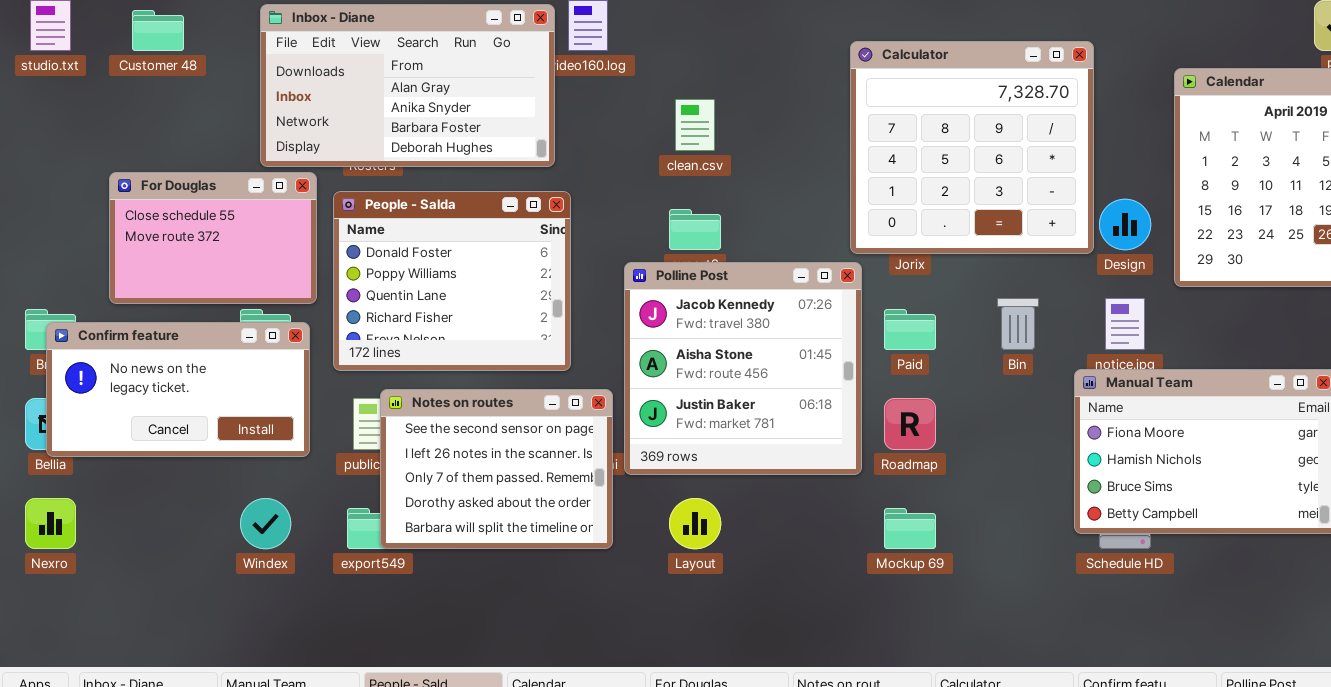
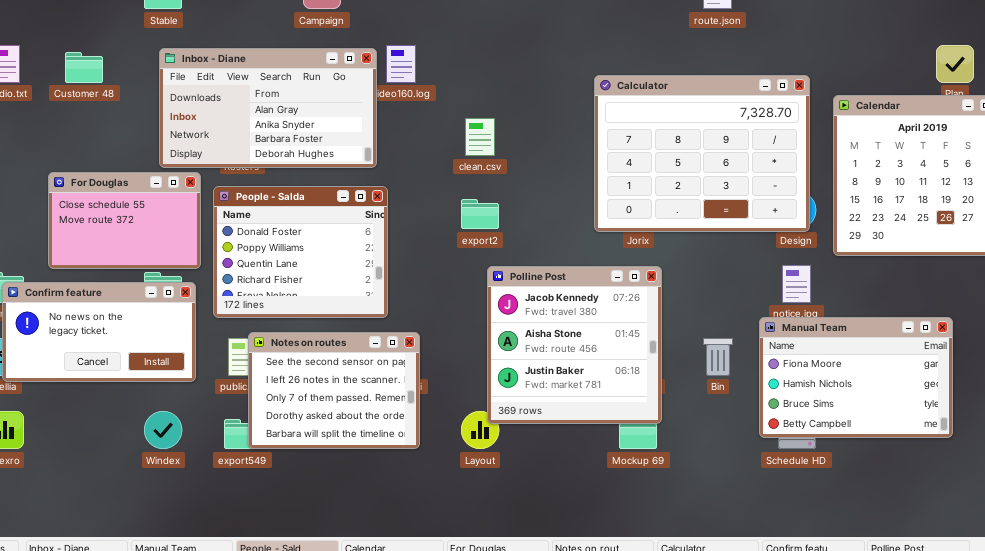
Calculator: [850,41,1094,254] -> [594,75,810,232], resized
Polline Post: [624,262,862,475] -> [487,266,662,424], moved
Bin: [997,298,1039,350] -> [703,338,733,376], moved

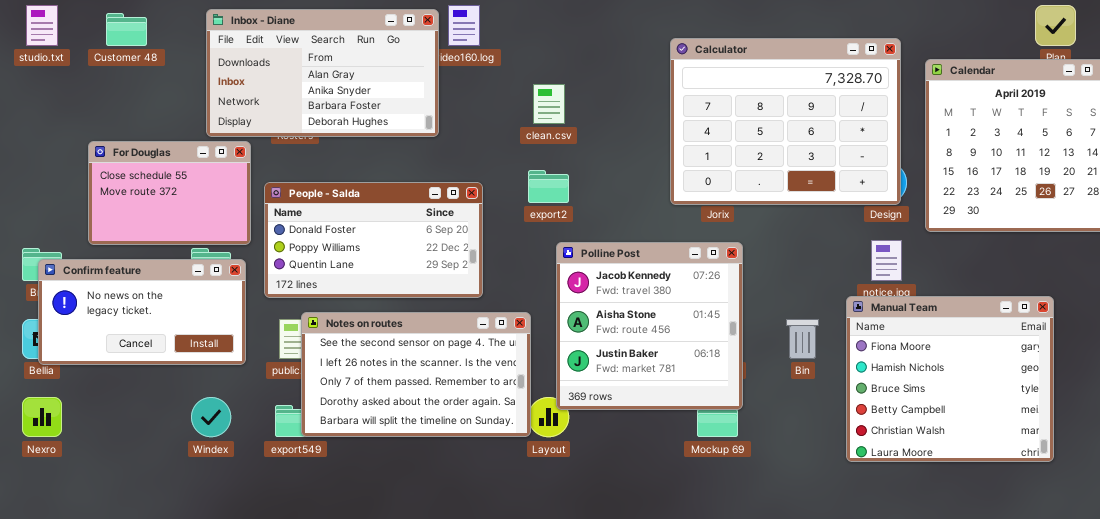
People - Salda: [213,186,388,318] -> [264,182,483,298], resized
Manual Team: [759,317,953,438] -> [846,296,1054,462], resized
Notes on routes: [248,332,420,449] -> [301,312,531,437], resized

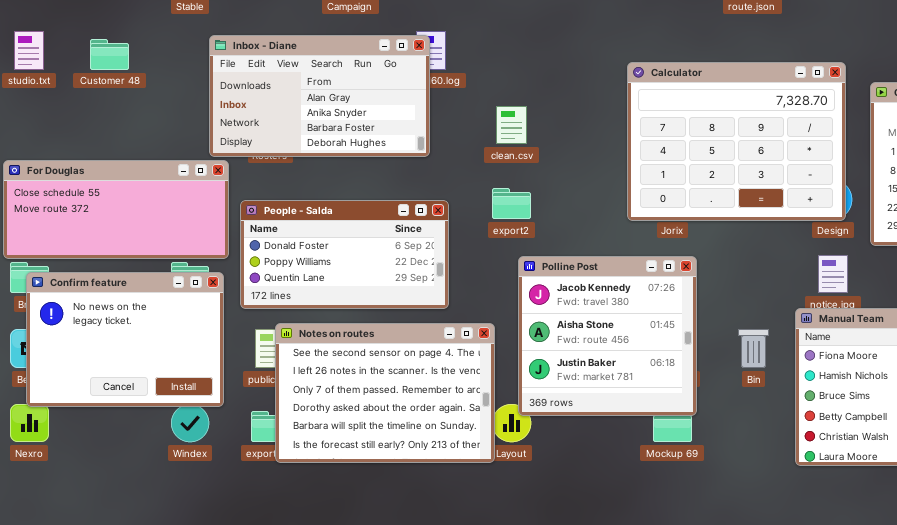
Inbox - Diane: [206,9,439,137] -> [209,35,430,157], moved
For Douglas: [88,141,251,245] -> [3,160,229,259], resized
Confirm feature: [38,259,246,365] -> [26,272,224,407], resized
Notes on routes: [301,312,531,437] -> [275,323,495,463], resized

